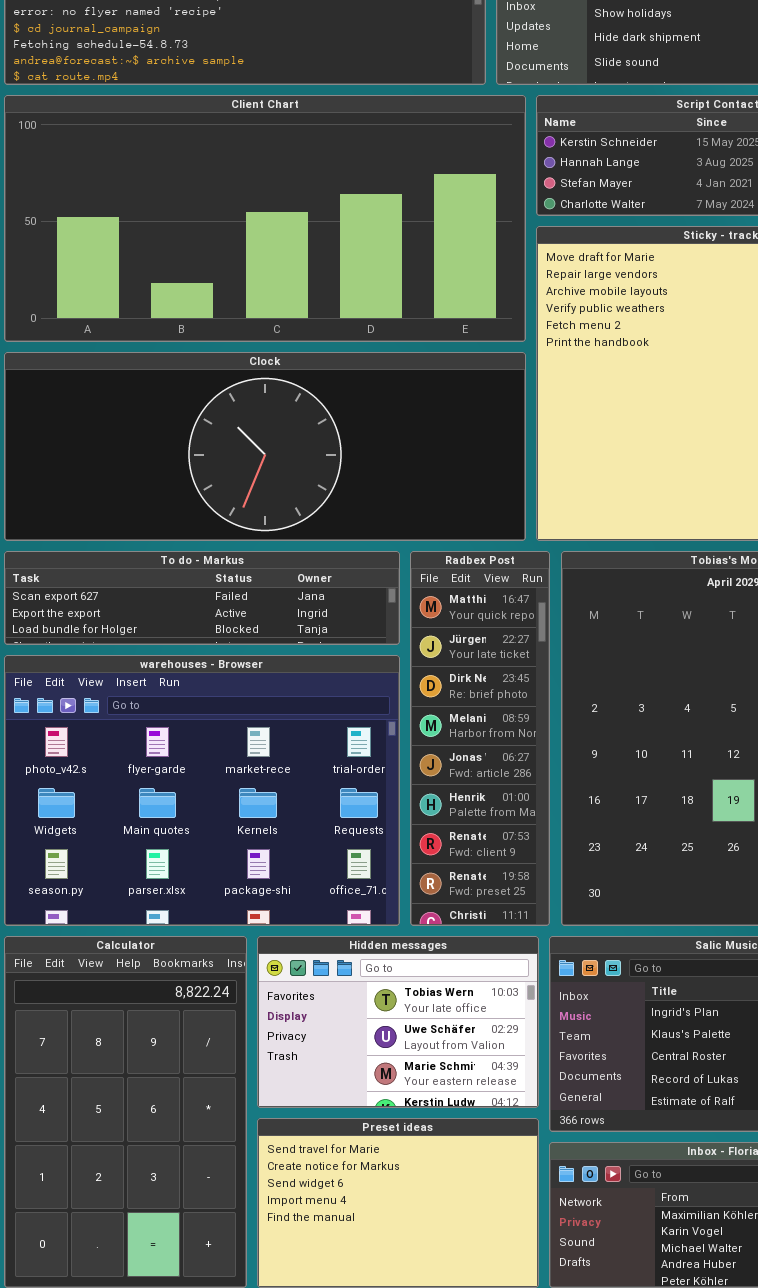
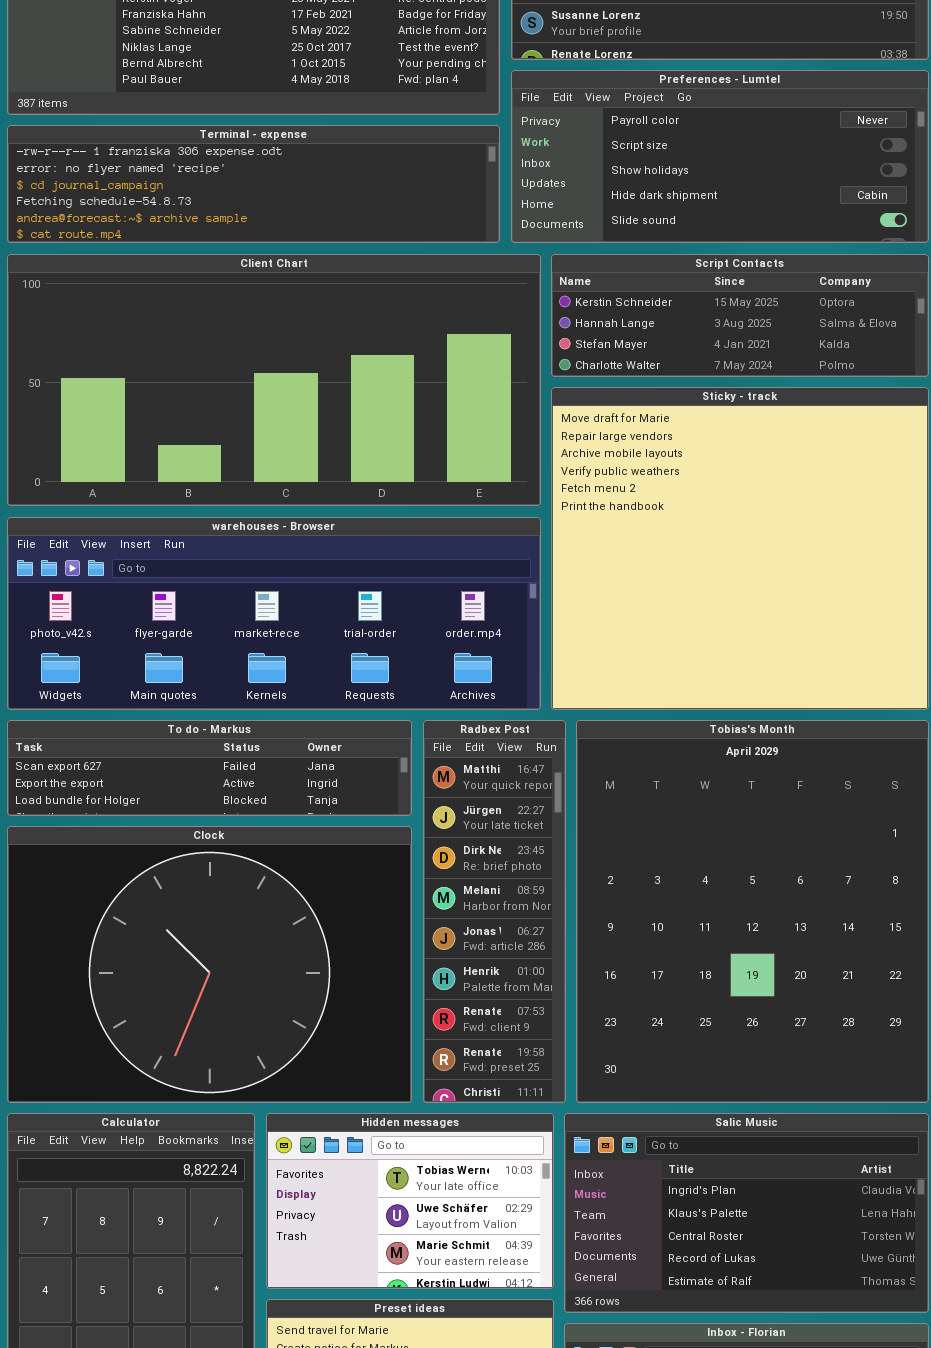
Clock: [4,352,526,541] -> [7,826,412,1103], moved, resized
warehouses - Browser: [4,655,400,926] -> [7,517,541,710], moved, resized

